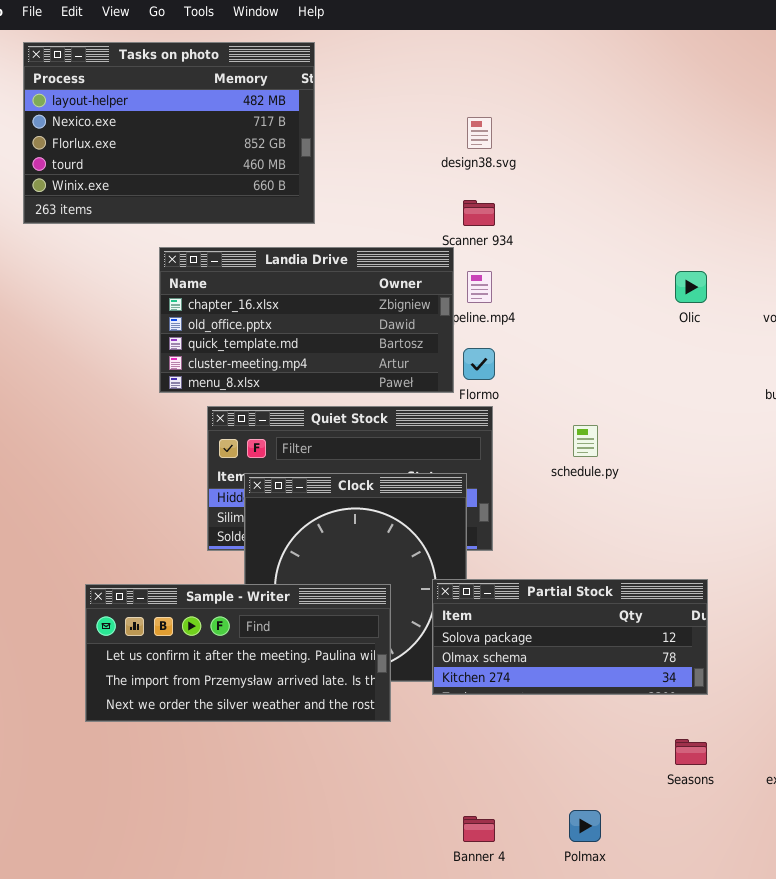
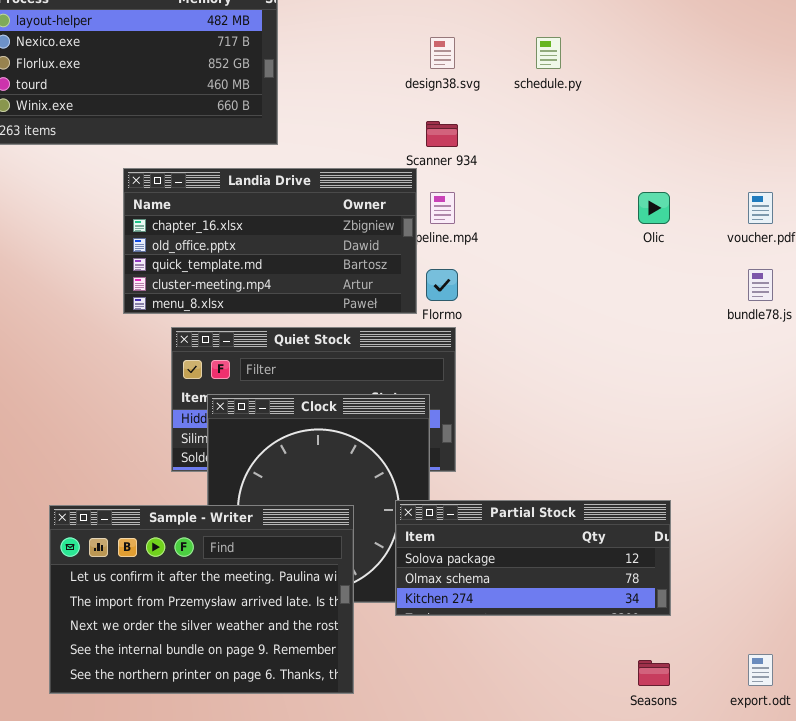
schedule.py: [573,425,598,457] -> [536,37,561,69], moved
Sample - Writer: [85,584,391,722] -> [49,505,354,694], resized

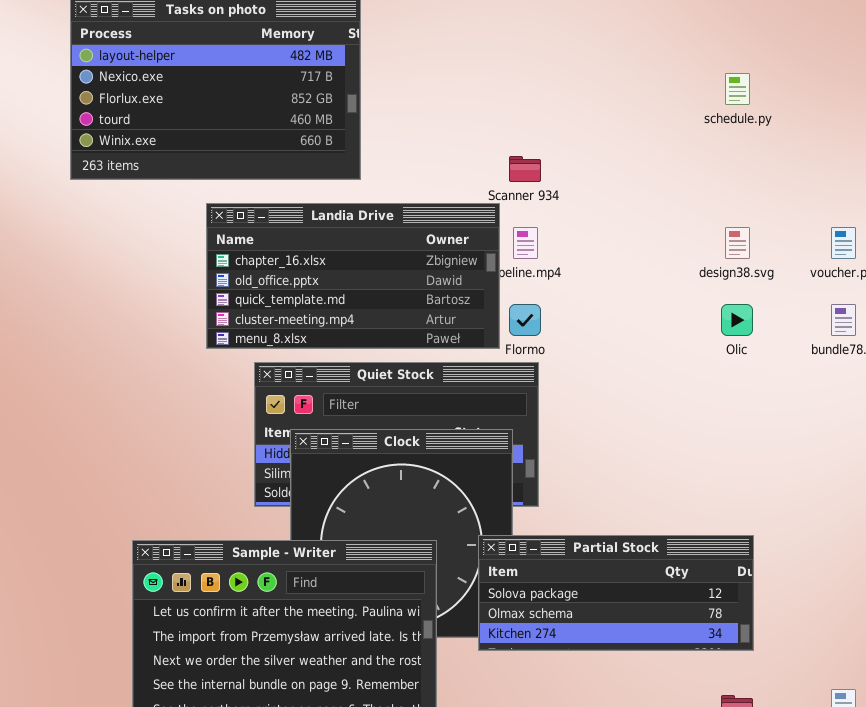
design38.svg: [430,37,455,69] -> [725,227,750,259], moved
schedule.py: [536,37,561,69] -> [725,73,750,105], moved
Olic: [638,192,670,224] -> [721,304,753,336], moved

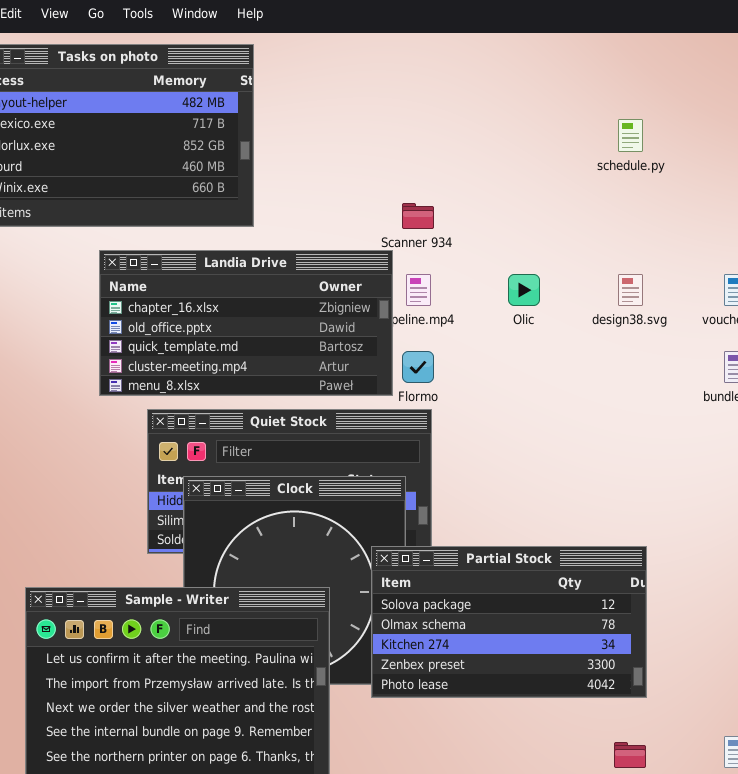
Olic: [721,304,753,336] -> [508,274,540,306], moved
Partial Stock: [478,535,754,651] -> [371,546,647,698], resized

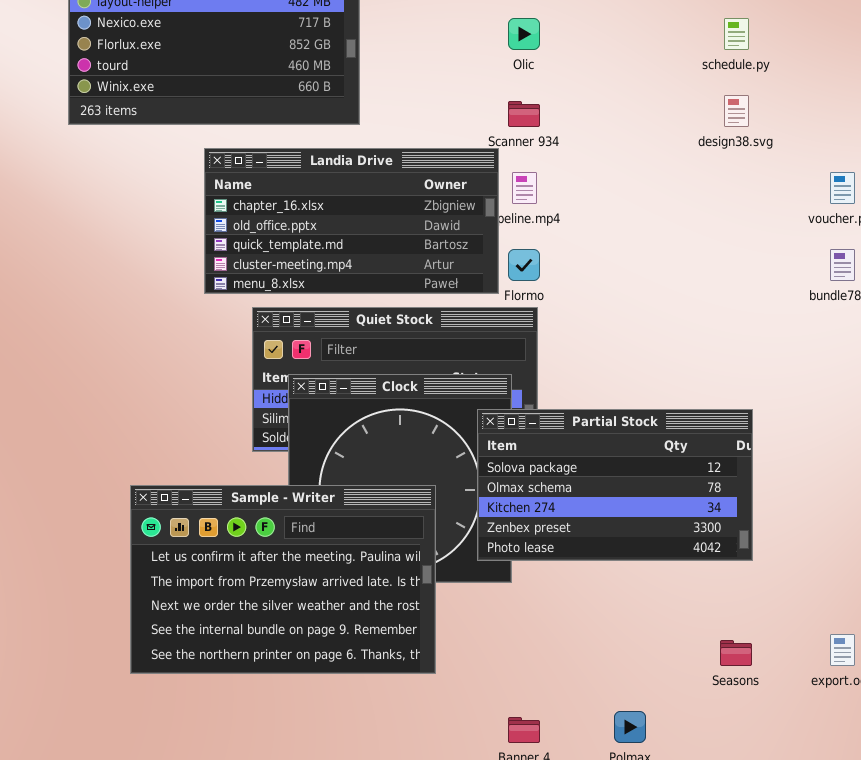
Olic: [508,274,540,306] -> [508,18,540,50], moved
design38.svg: [618,274,643,306] -> [724,95,749,127], moved
Partial Stock: [371,546,647,698] -> [477,409,753,561], moved

